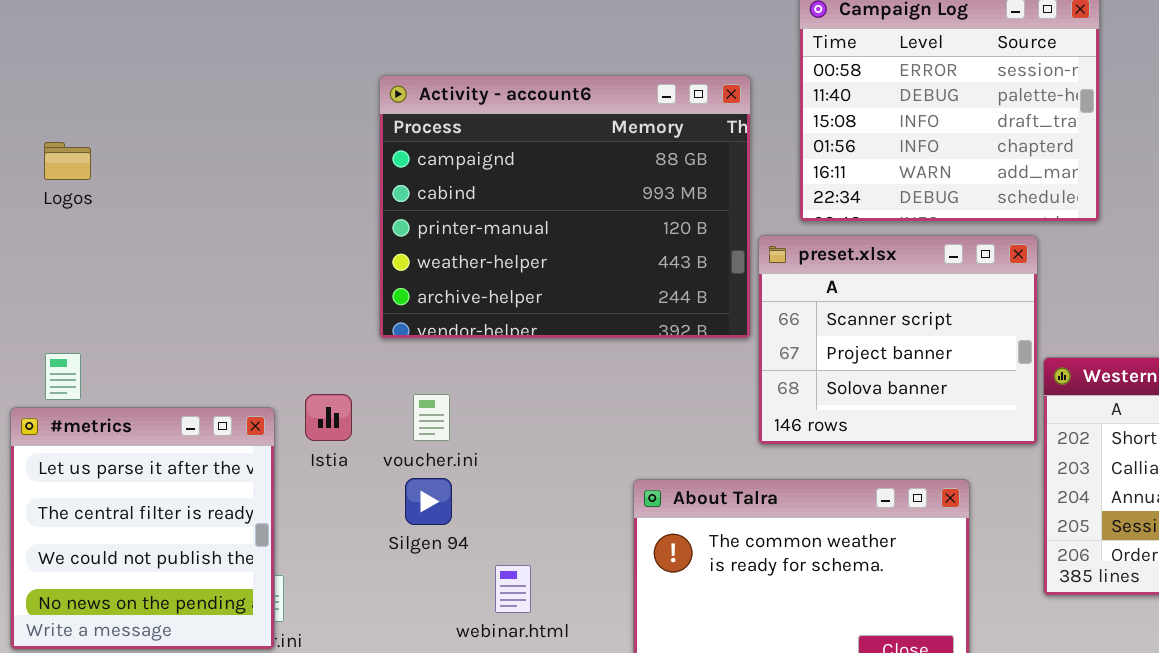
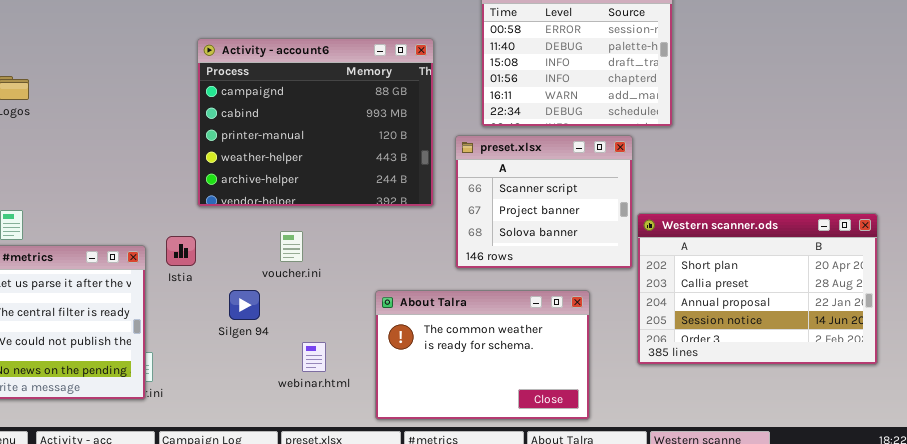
Activity - account6: [379,75,751,339] -> [197,38,434,207], moved
voucher.ini: [413,394,450,441] -> [280,231,303,262], moved
webinar.html: [495,565,531,613] -> [302,342,326,372], moved

